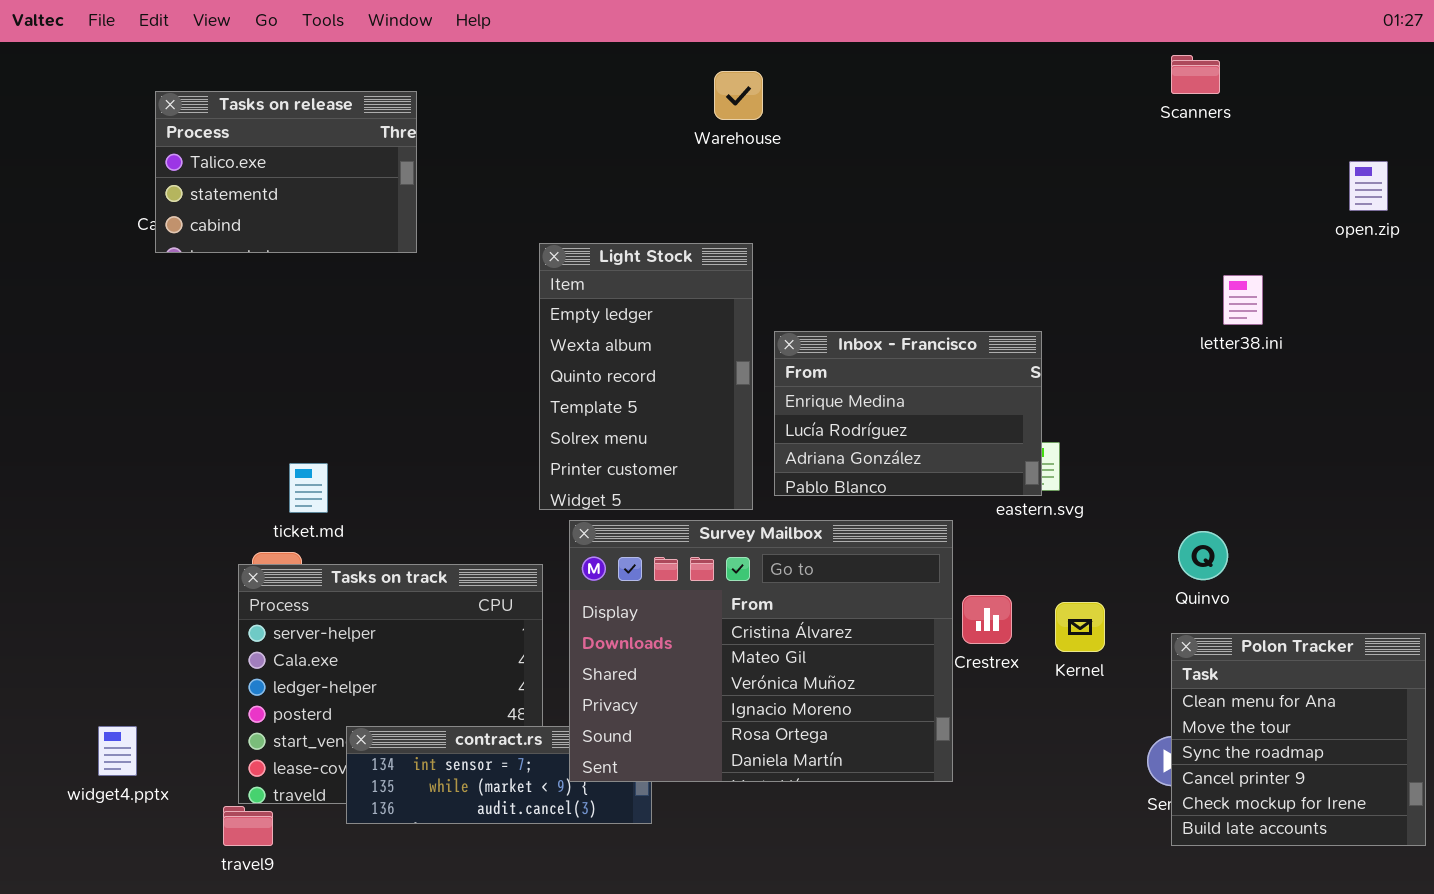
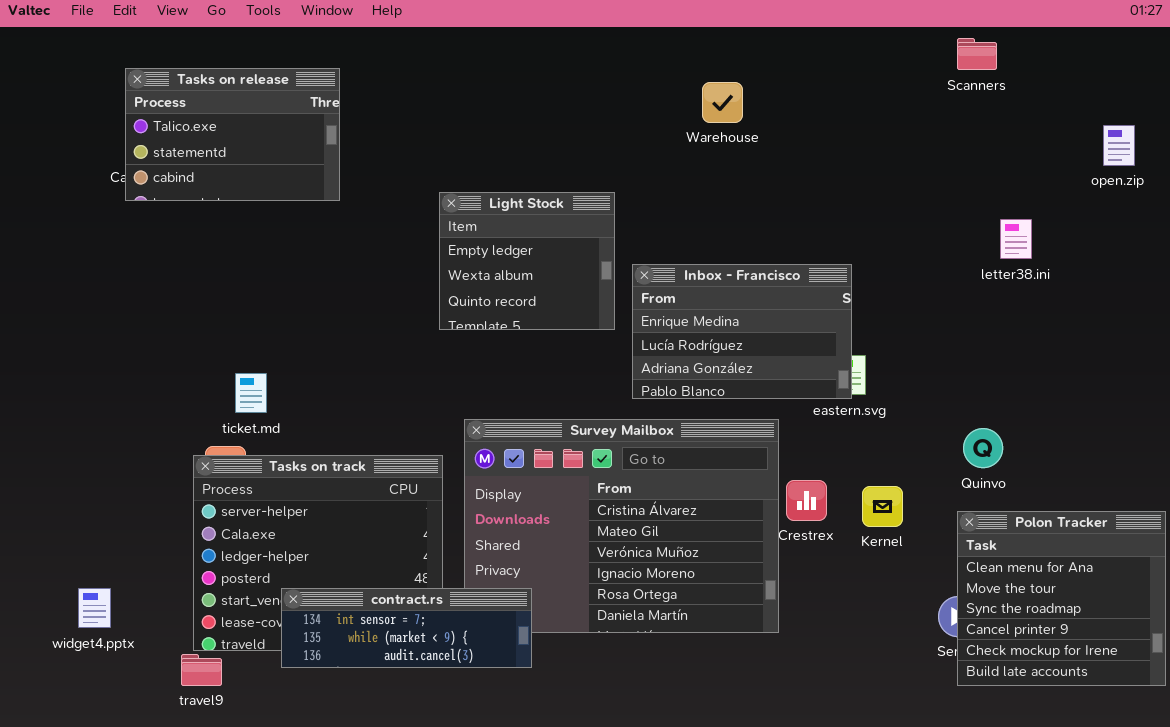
Warehouse: [714,71,763,120] -> [702,82,743,123], moved
Light Stock: [539,243,753,510] -> [439,192,615,330], resized
contract.rs: [346,726,652,824] -> [281,588,532,668], raised

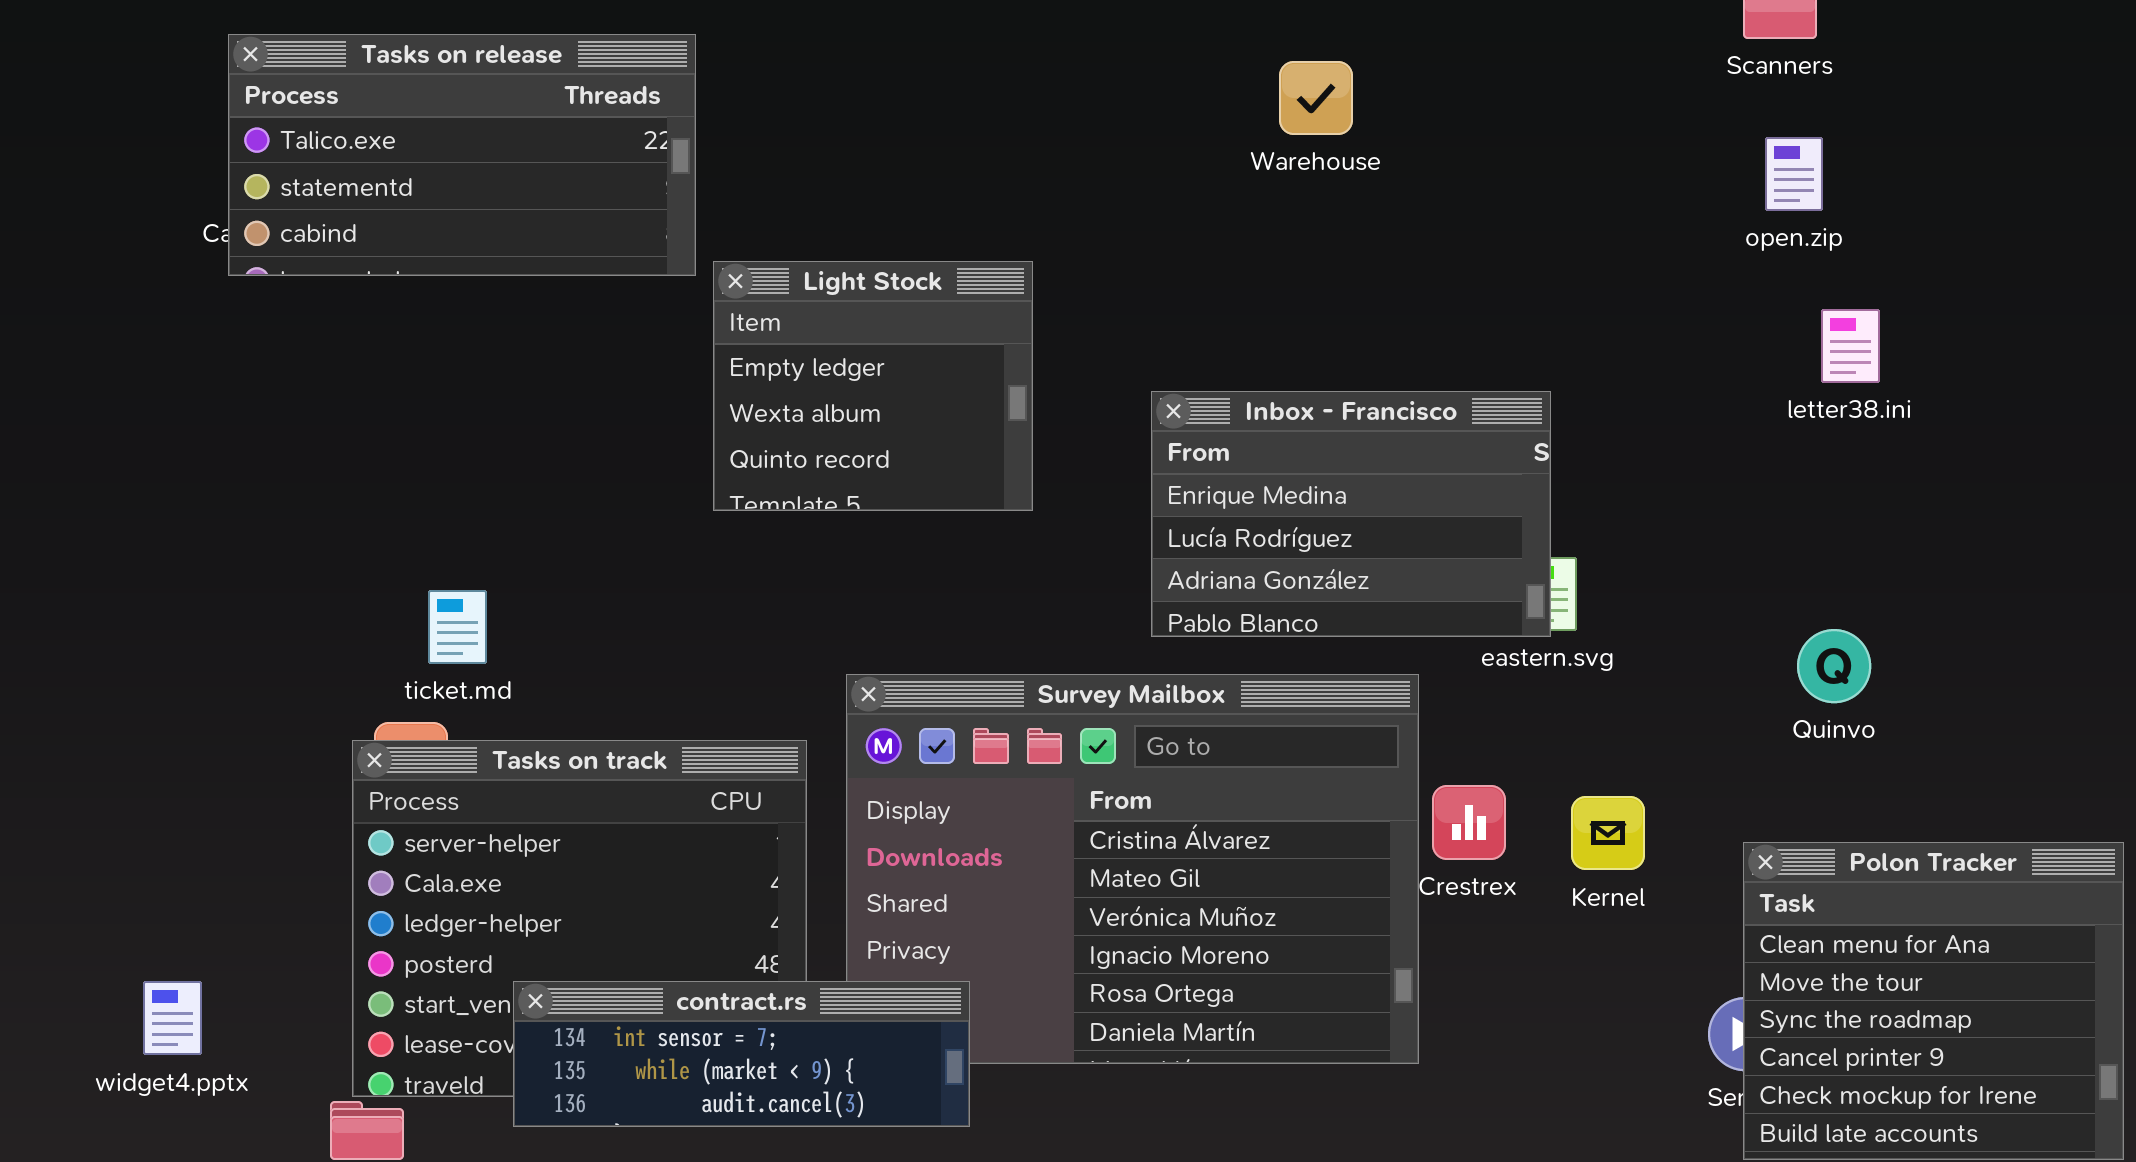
Tasks on release: [125,68,340,201] -> [228,34,696,276], resized
open.zip: [1103,125,1135,166] -> [1765,137,1823,211], moved
Light Stock: [439,192,615,330] -> [713,261,1033,511], moved
Quinvo: [963,428,1003,468] -> [1797,629,1871,703], moved

